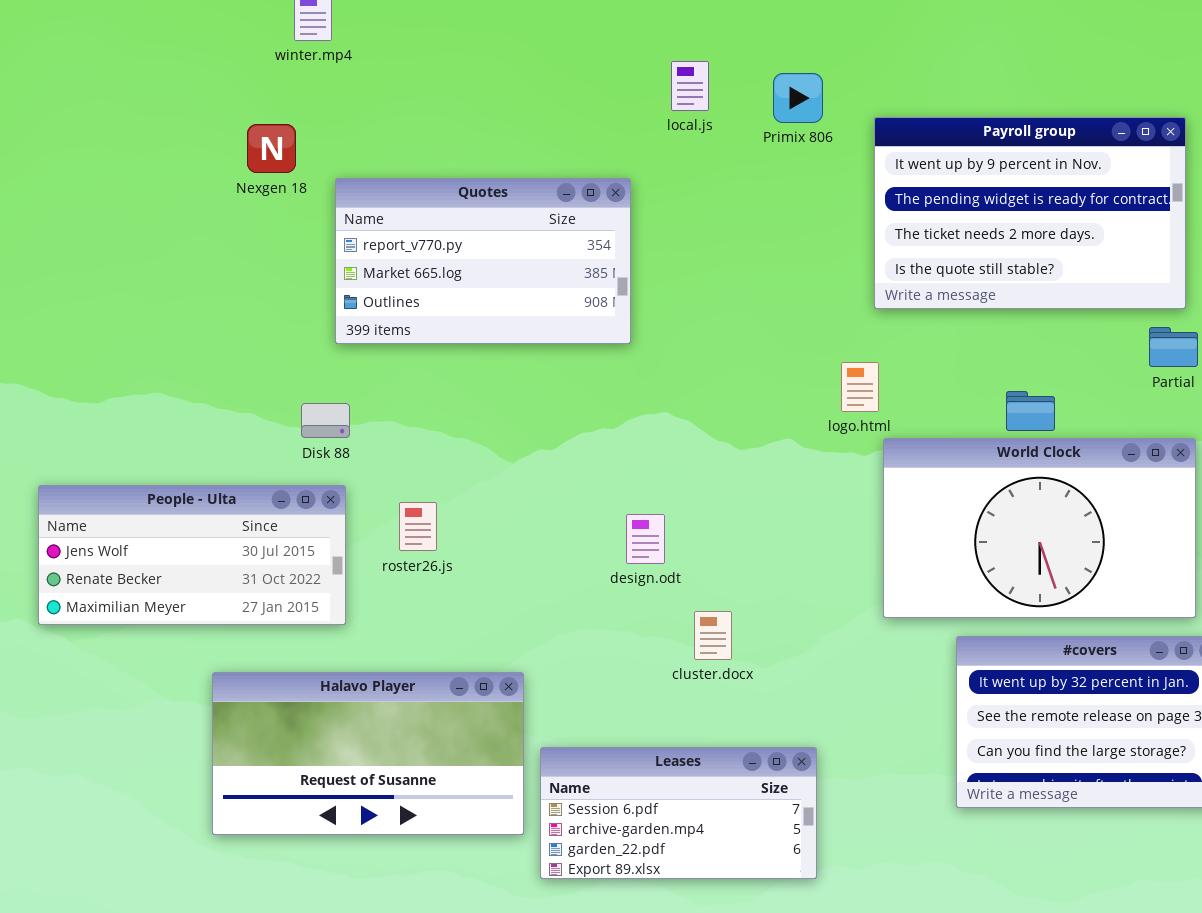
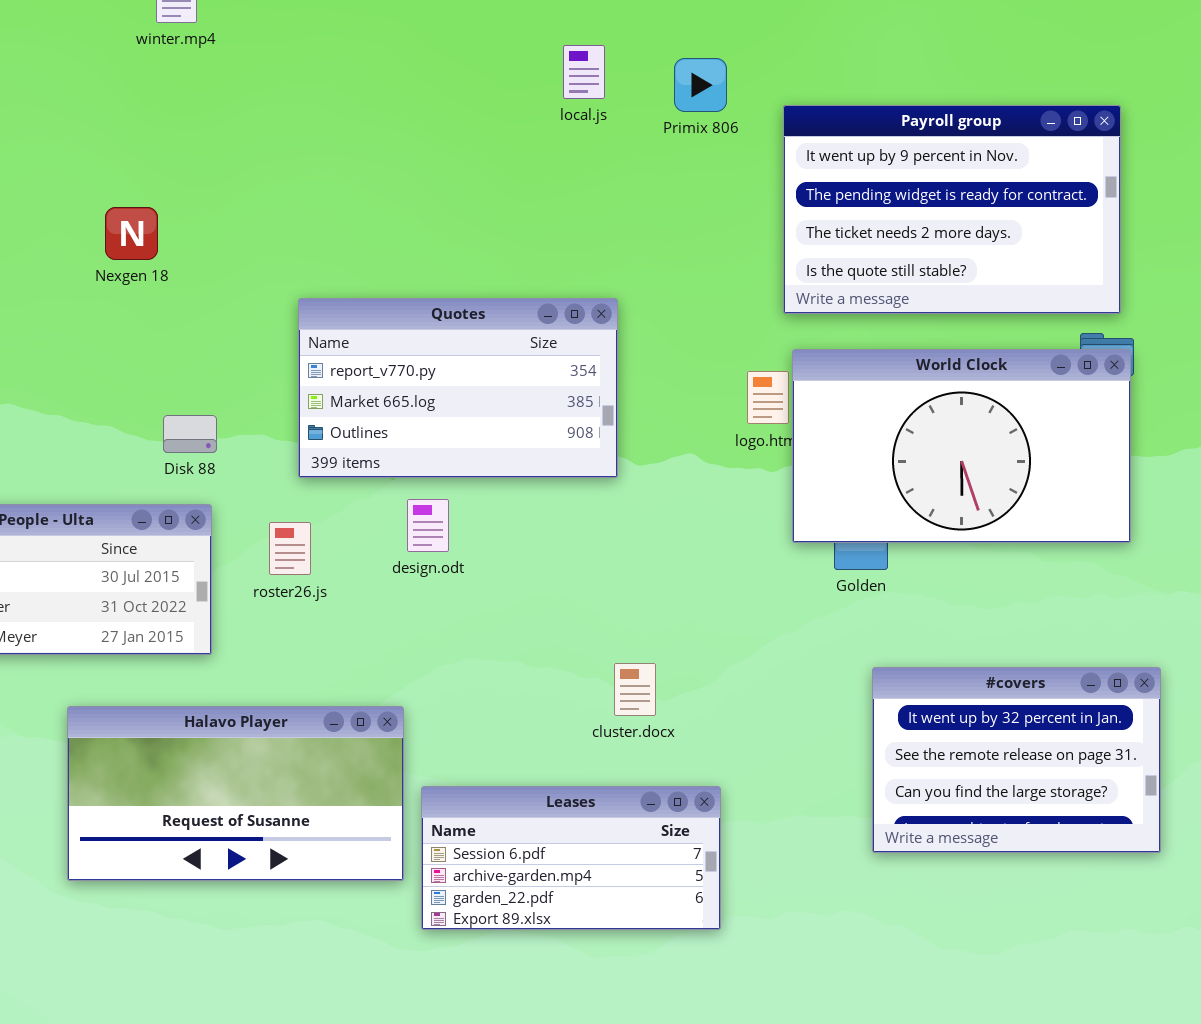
Nexgen 18: [247,124,296,173] -> [105,207,158,260], moved
Quotes: [335,178,631,344] -> [298,298,618,478], moved
World Clock: [883,438,1196,618] -> [792,349,1131,543], moved
design.odt: [626,514,665,564] -> [407,499,449,552], moved
cluster.docx: [694,611,732,660] -> [614,663,656,716], moved

